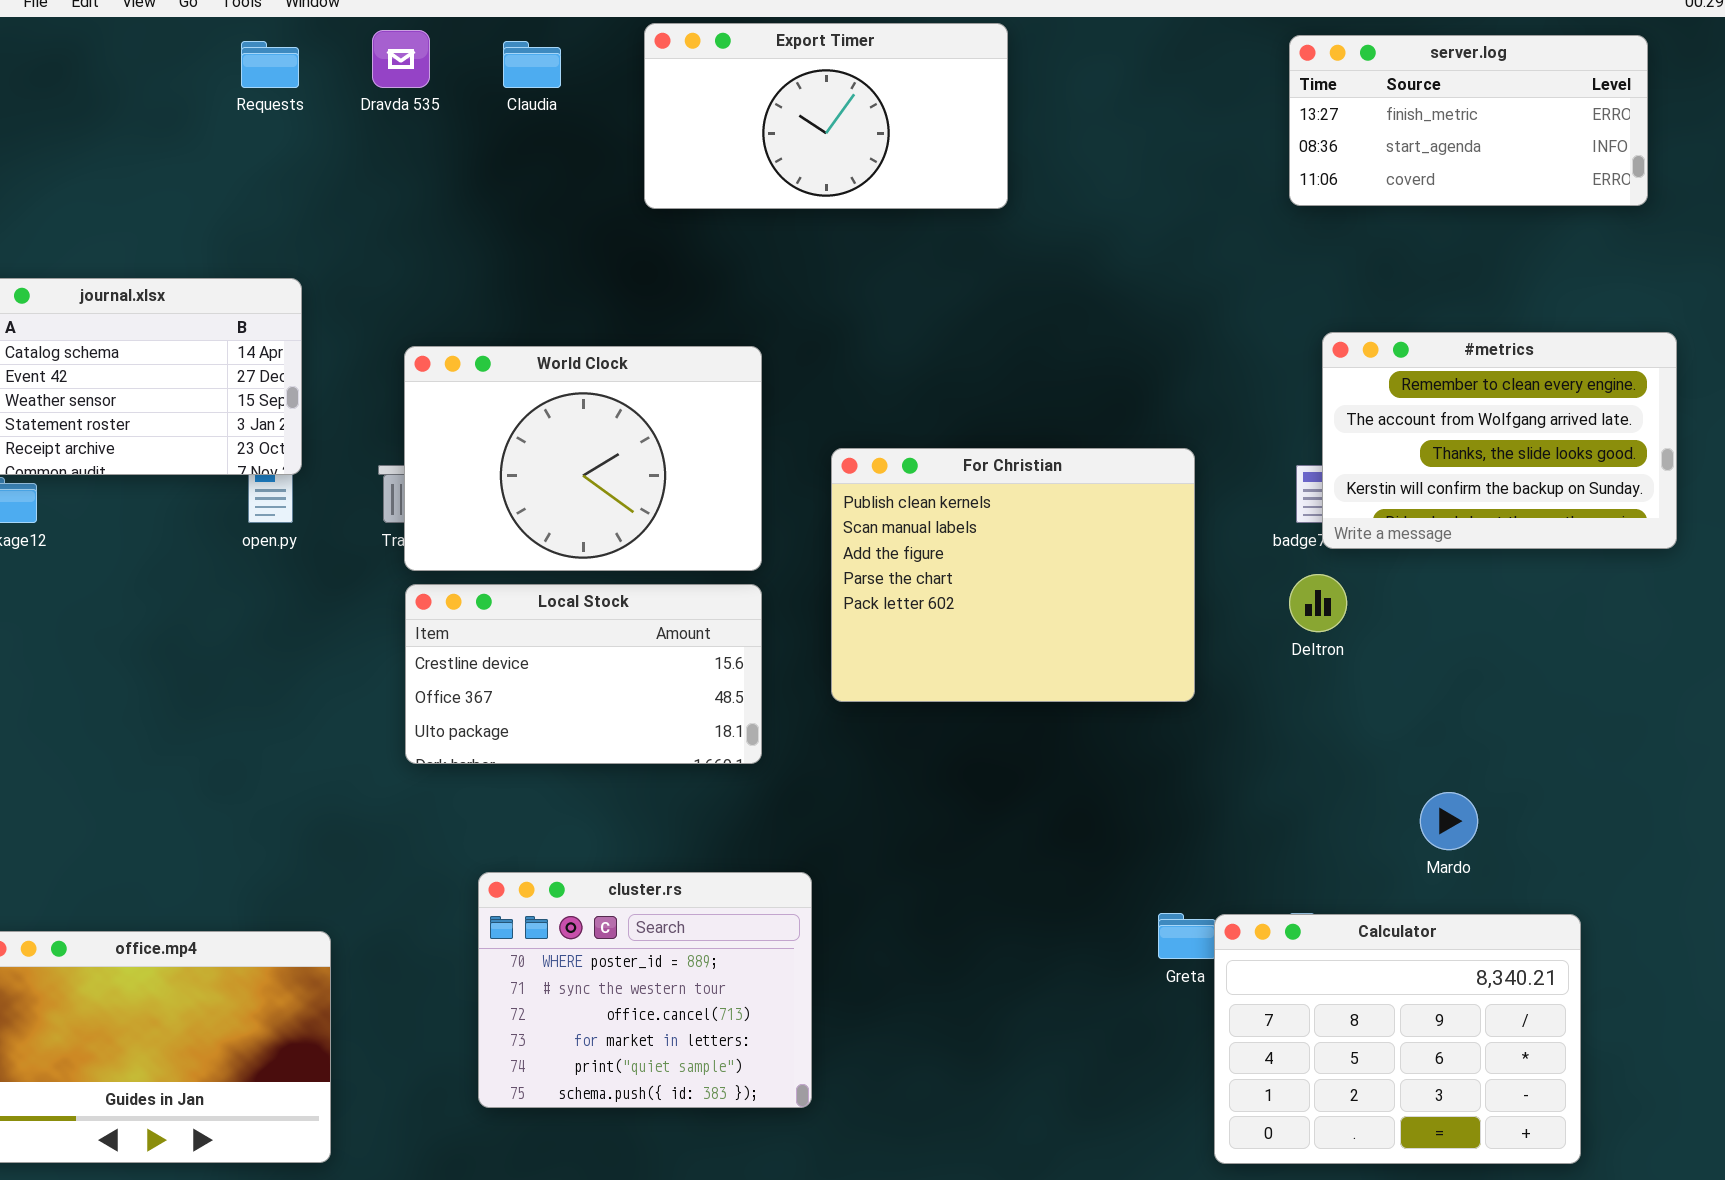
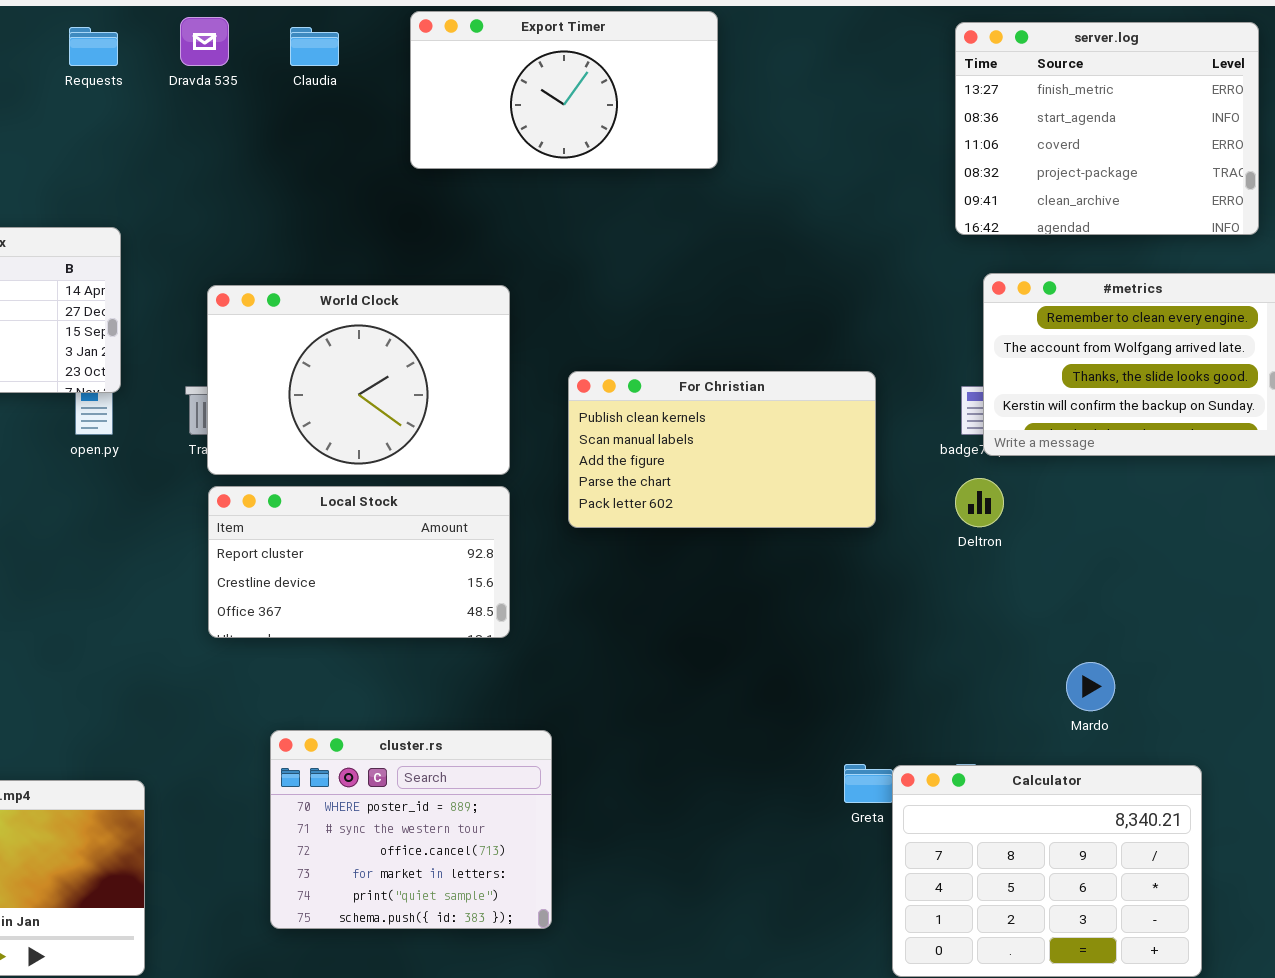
server.log: [1289,35,1648,206] -> [955,22,1259,235], resized
For Christian: [831,448,1195,702] -> [568,371,876,528], resized
Local Stock: [405,584,762,764] -> [208,486,510,638], scrolled up 1 row

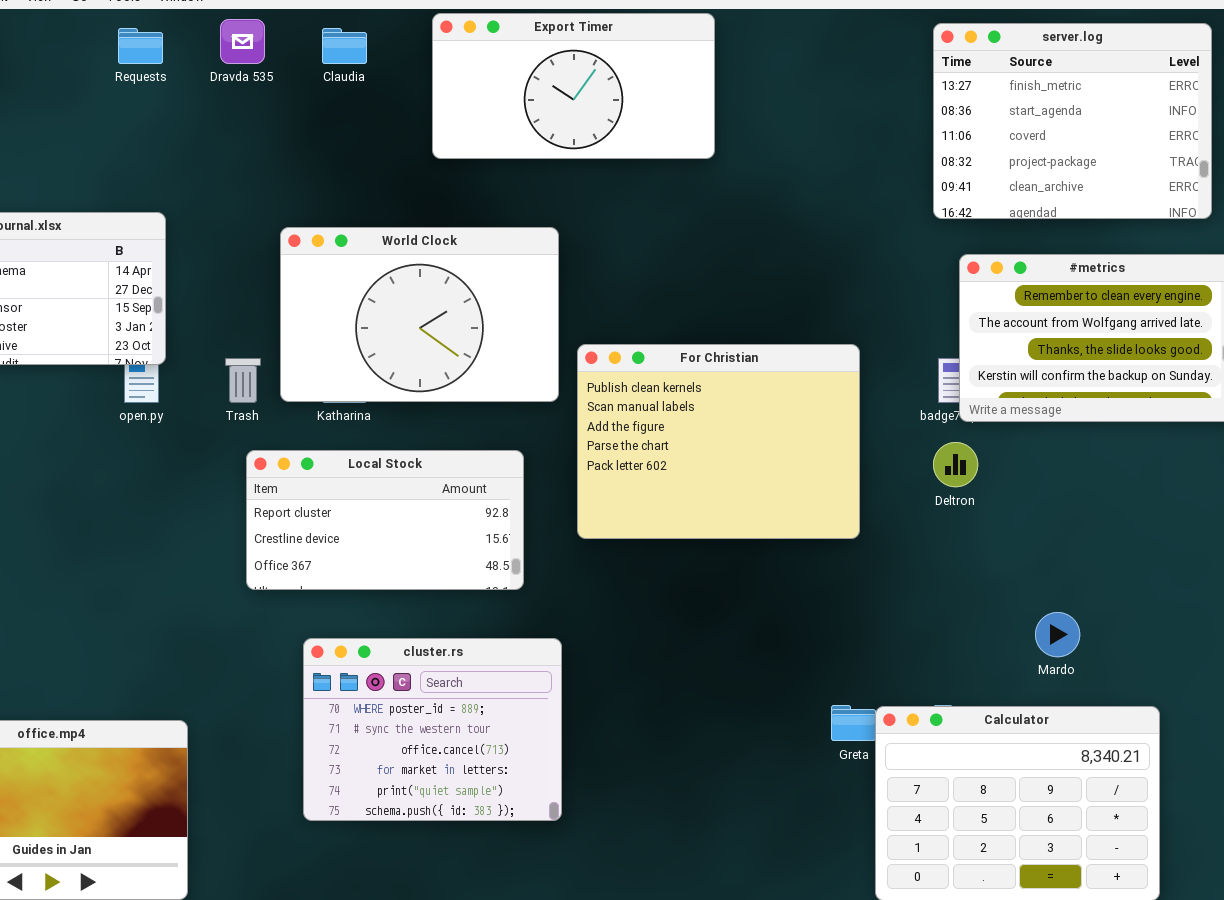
World Clock: [207,285,510,475] -> [280,227,559,402], moved
For Christian: [568,371,876,528] -> [577,344,860,539], resized
cluster.rs: [270,730,552,929] -> [303,638,562,821], moved

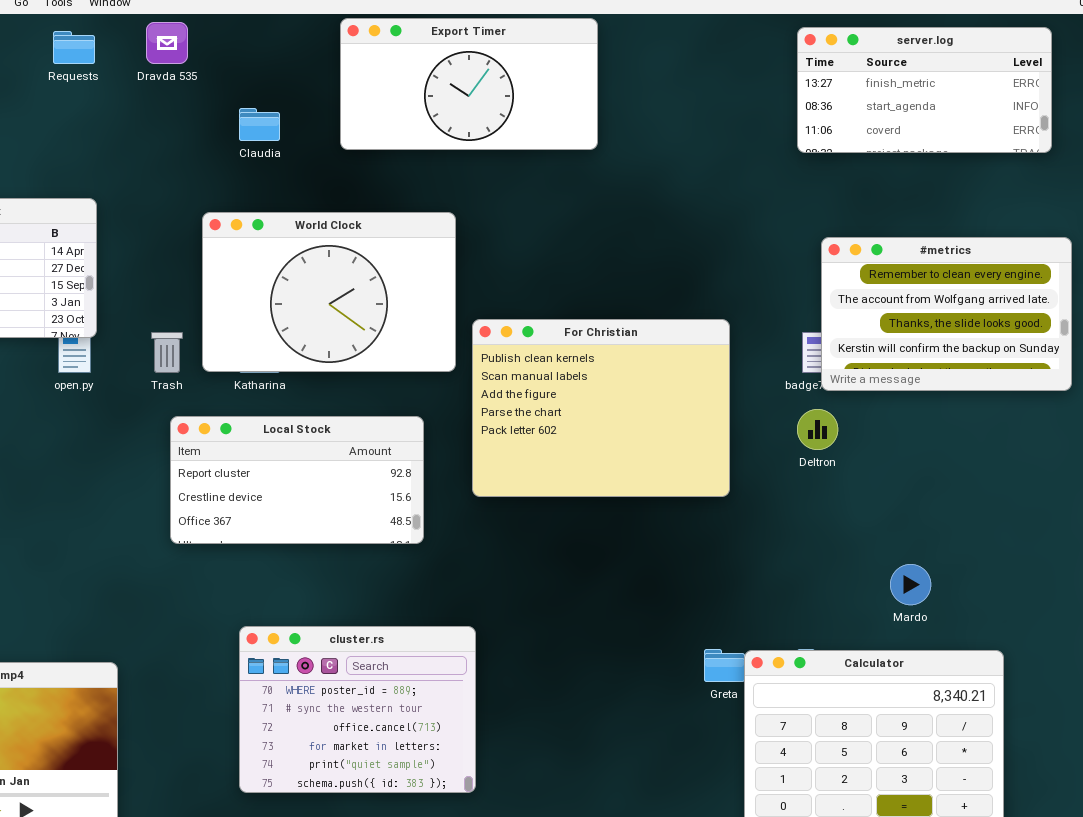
server.log: [933,23,1212,219] -> [797,27,1052,153], resized
Claudia: [322,28,367,64] -> [239,108,280,141], moved
cluster.rs: [303,638,562,821] -> [239,626,476,793], moved

